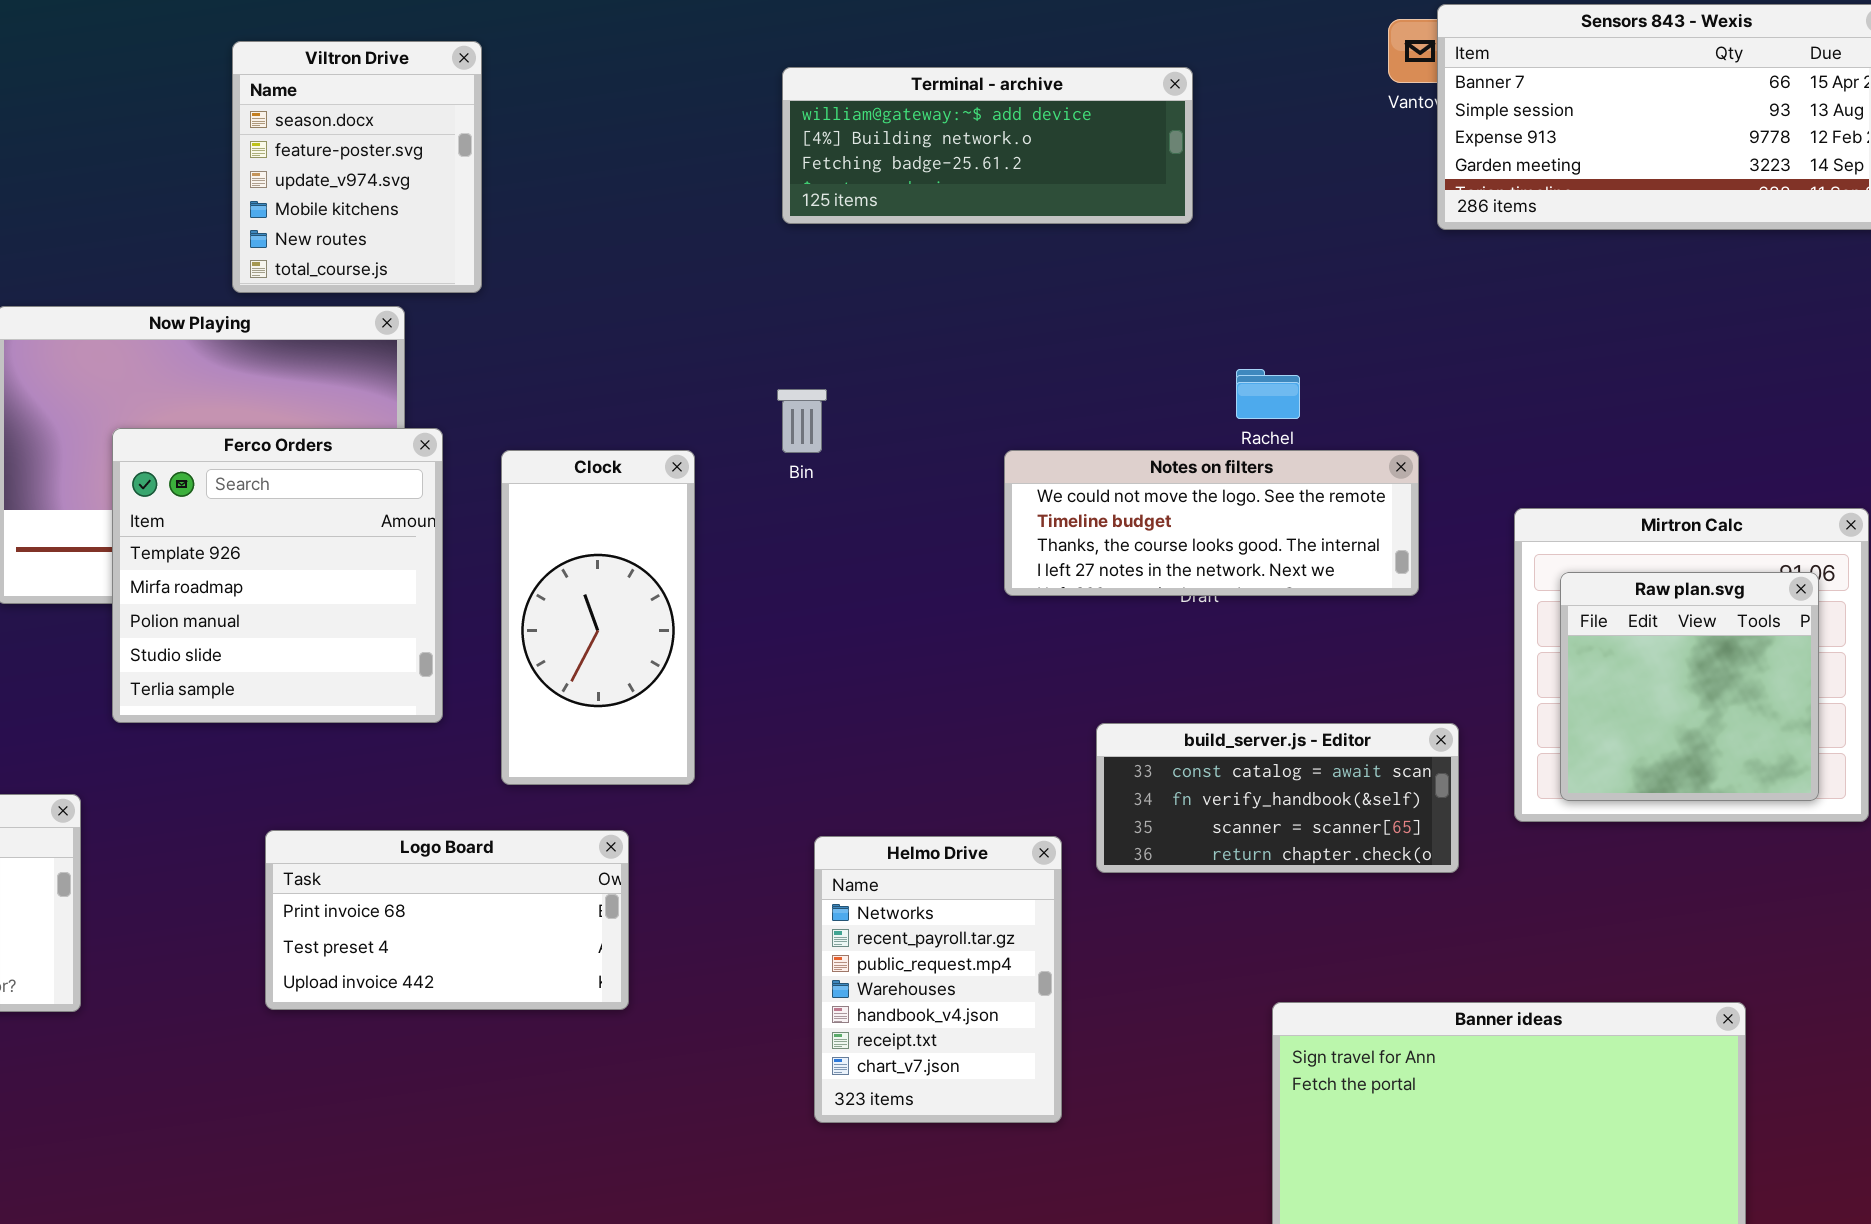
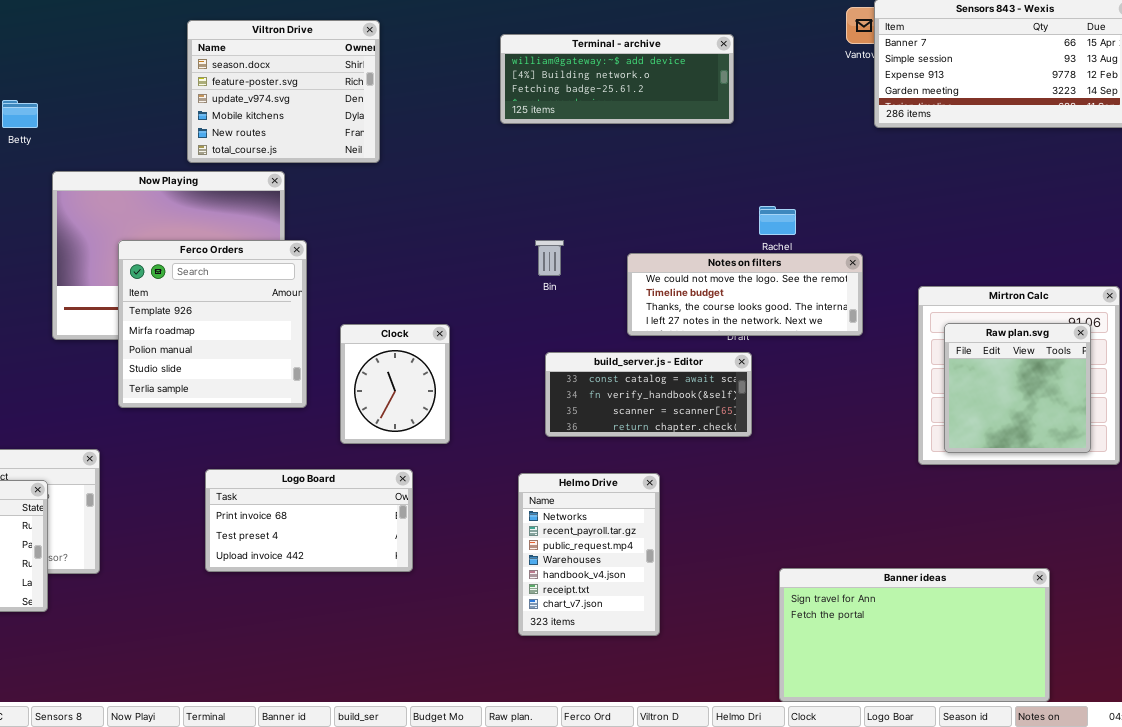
Viltron Drive: [232,41,482,293] -> [187,20,380,163], resized
Bin: [777,389,827,453] -> [535,240,564,276], moved
Clock: [501,450,695,785] -> [340,324,450,444], resized
build_server.js - Editor: [1096,723,1459,873] -> [545,352,752,437], moved

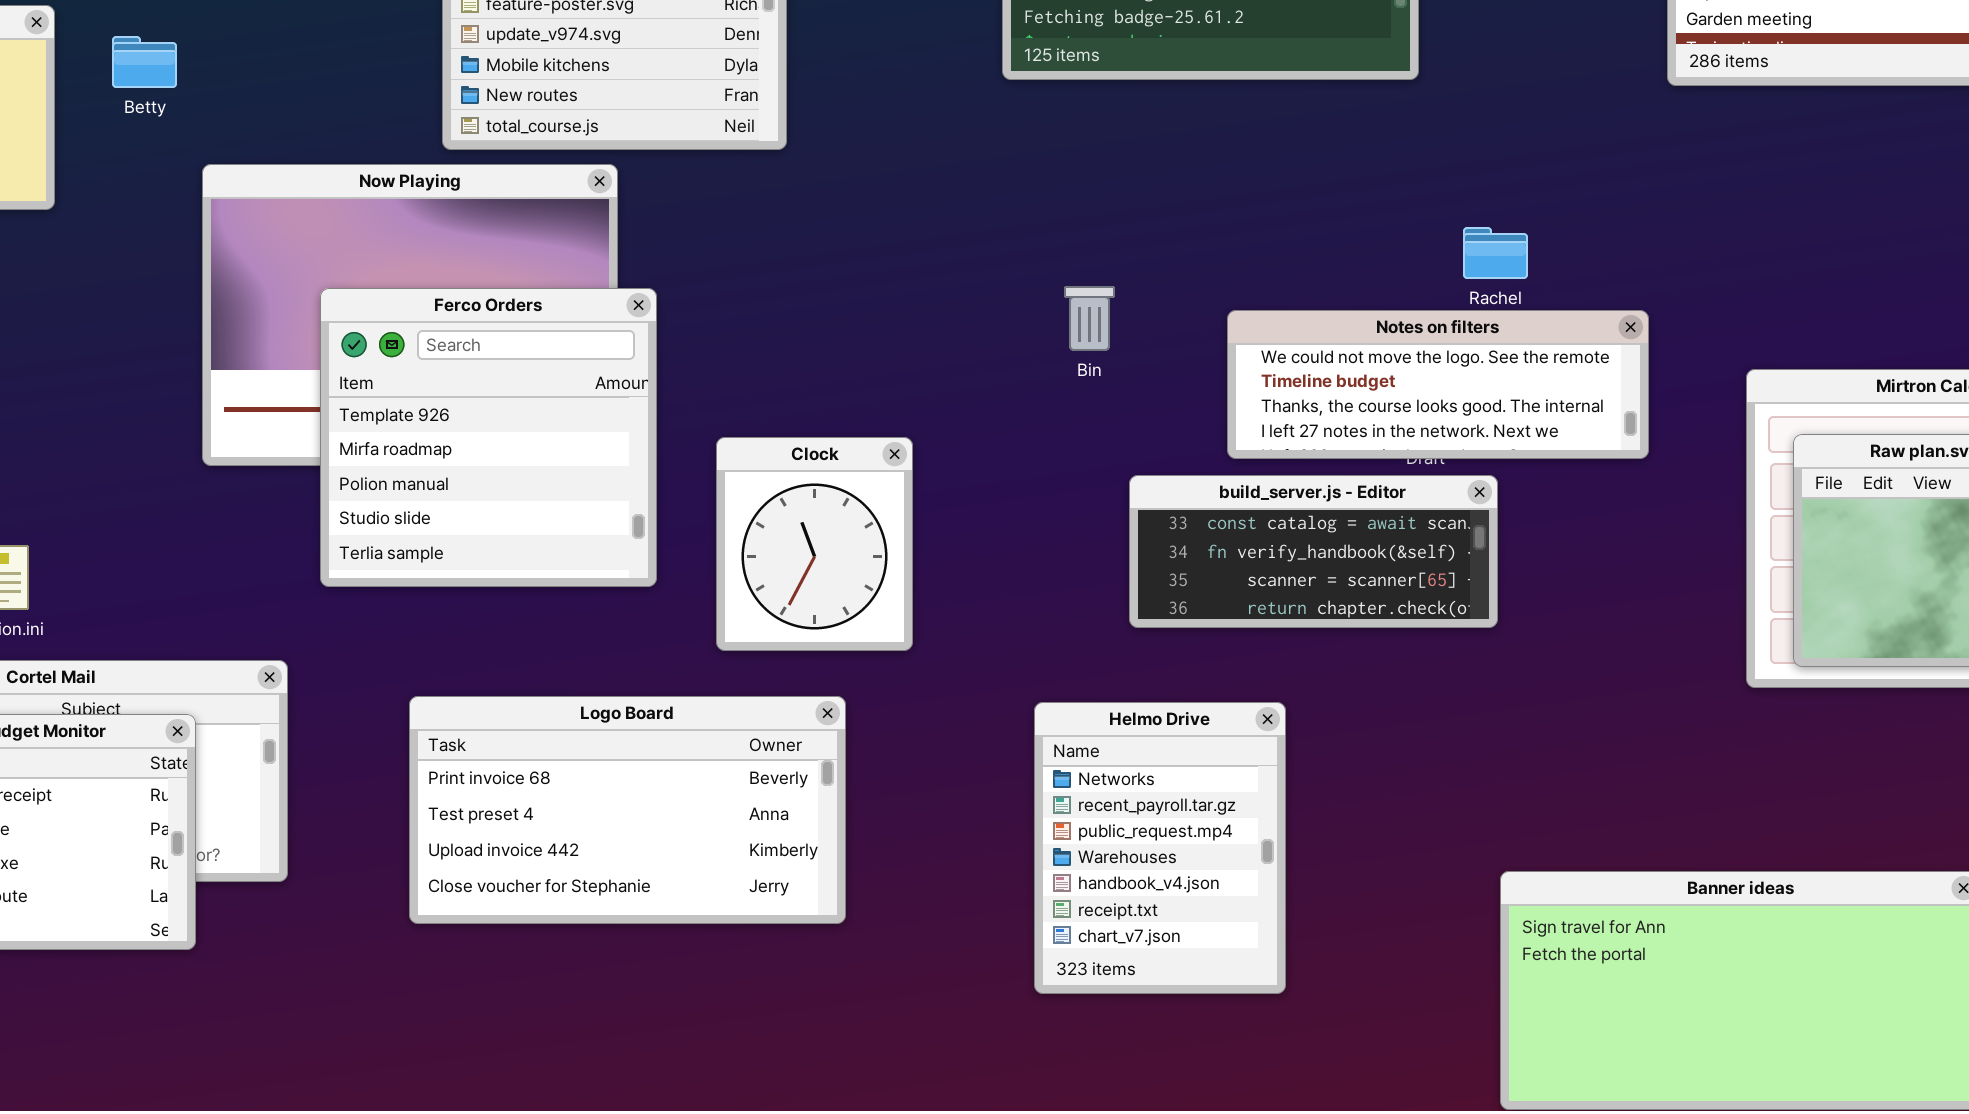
build_server.js - Editor: [545,352,752,437] -> [1129,475,1498,628], moved
Logo Board: [205,469,413,572] -> [409,696,846,924], resized

